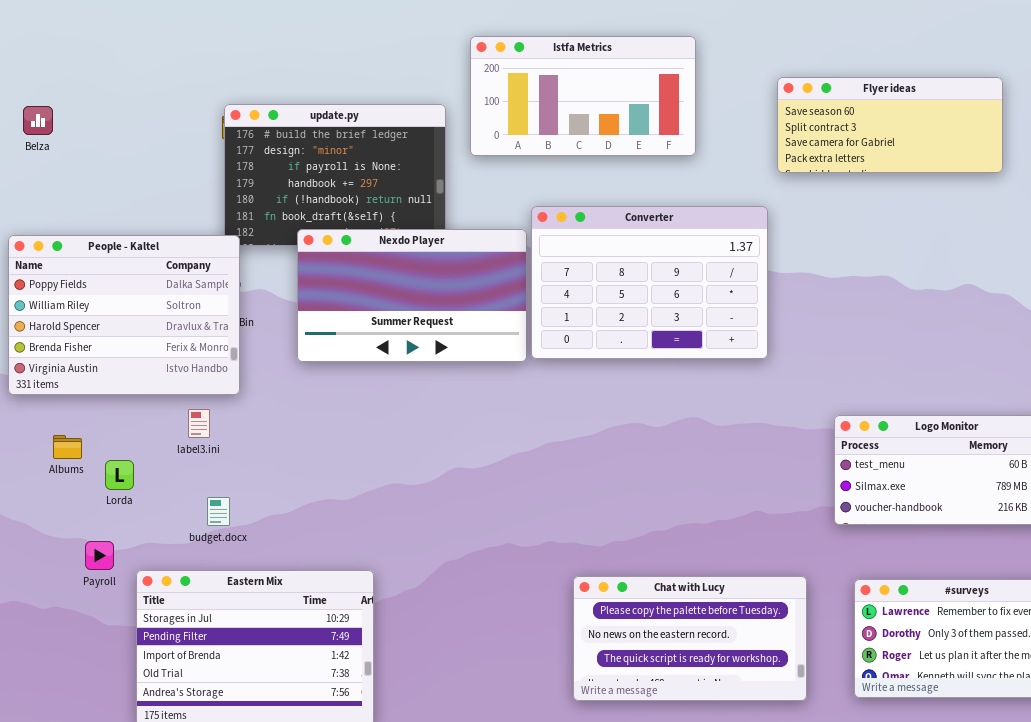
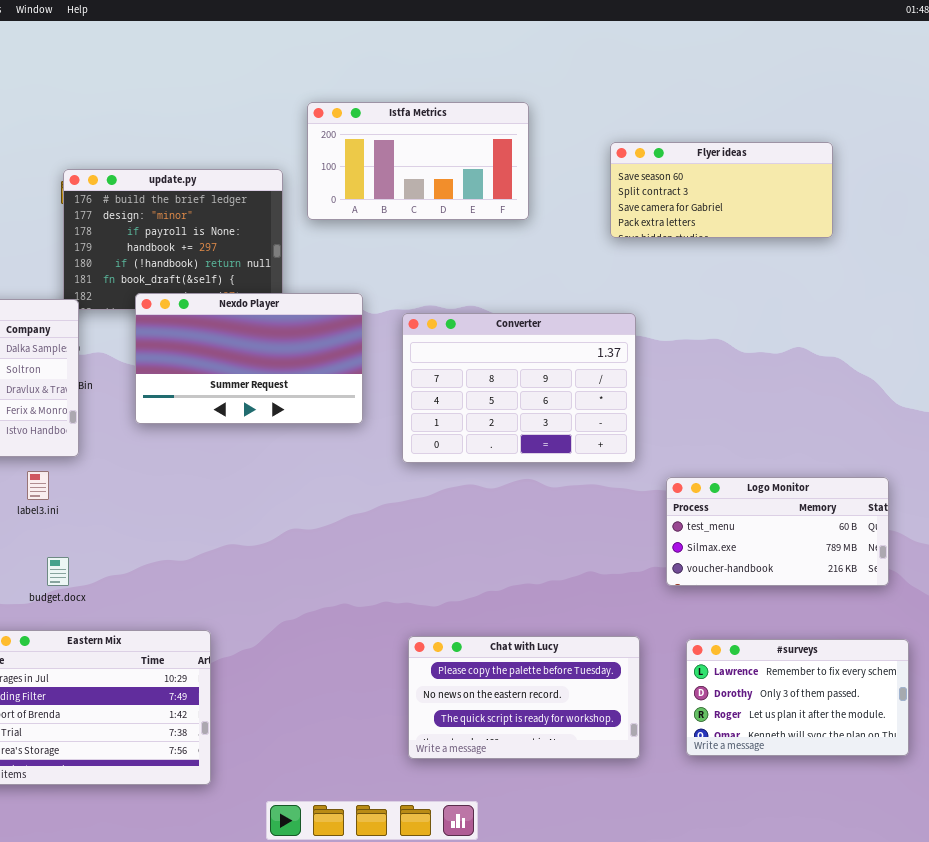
Converter: [531,206,768,359] -> [402,313,636,463], moved

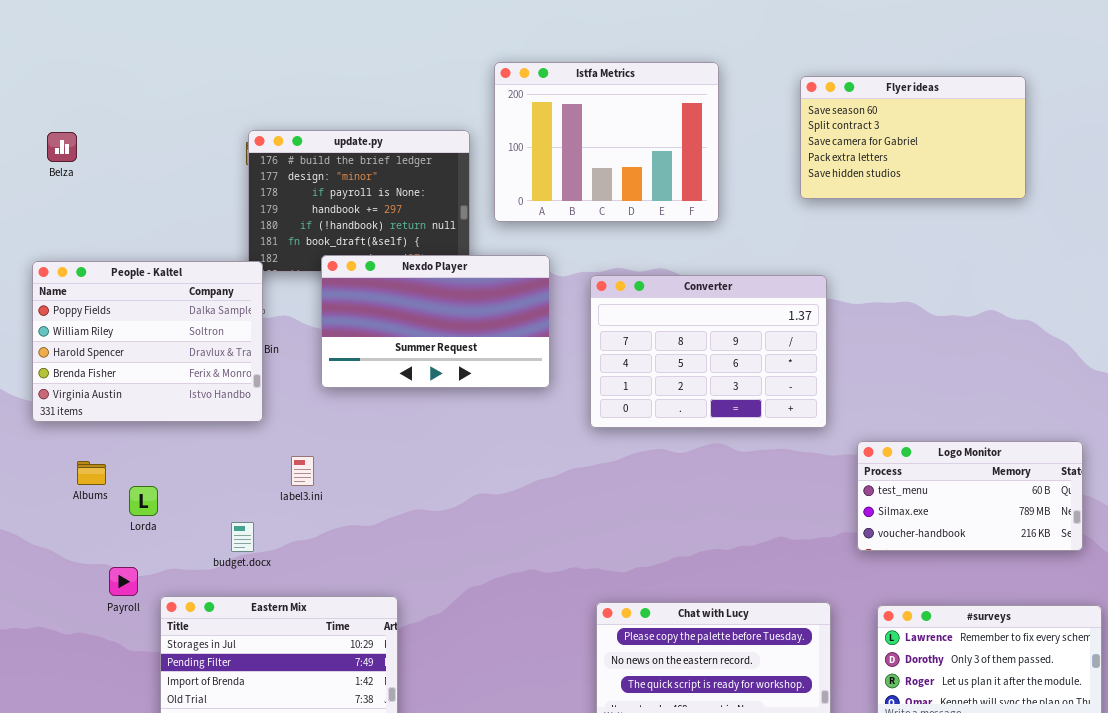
Istfa Metrics: [307,102,529,220] -> [494,62,719,222], resized
Flyer ideas: [610,142,833,238] -> [800,76,1026,199], resized
label3.ini: [27,471,49,500] -> [291,456,314,486], moved

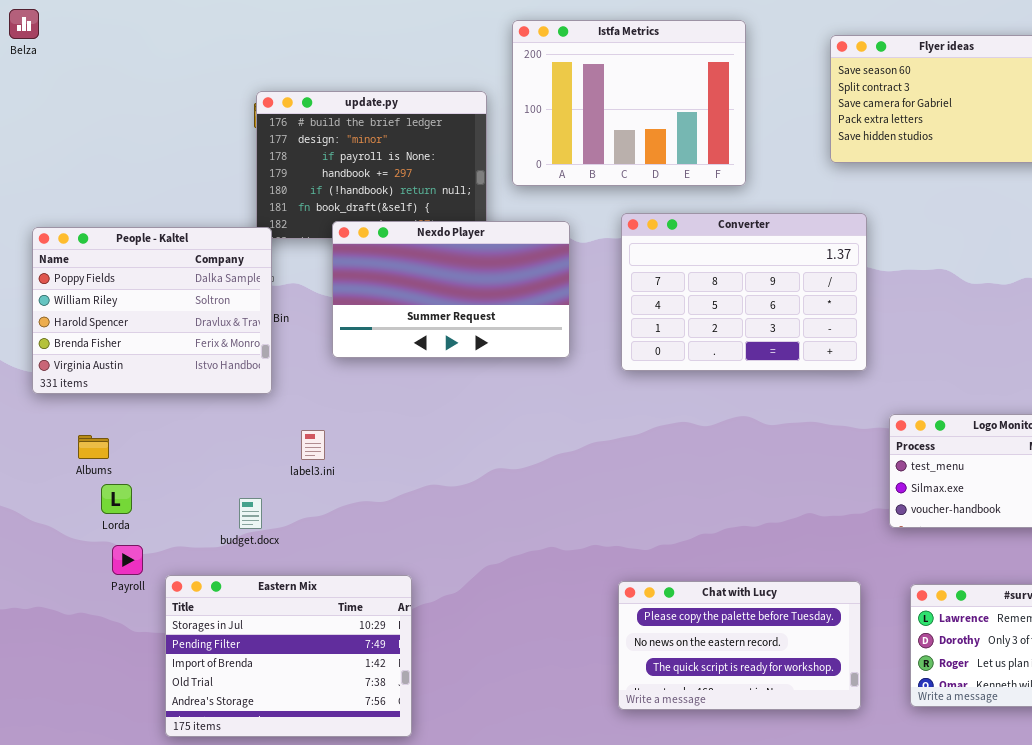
Belza: [47,132,77,162] -> [9,9,39,39], moved
Converter: [590,275,827,428] -> [621,213,867,371], moved
Lorda: [129,486,158,516] -> [101,484,132,514], moved

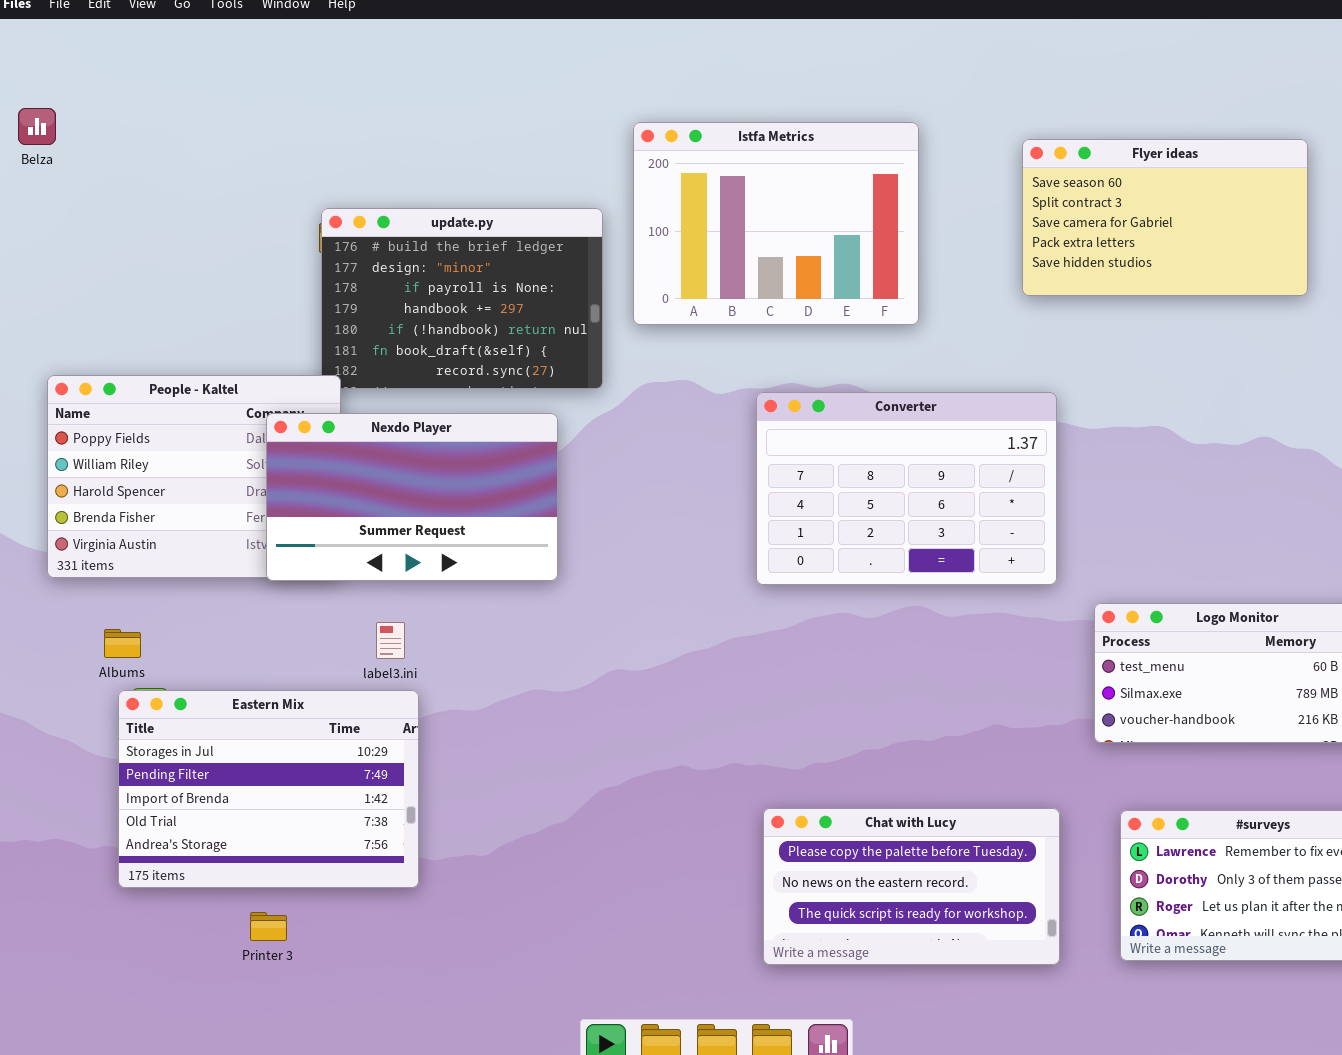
Converter: [621,213,867,371] -> [756,392,1057,585], moved
Nexdo Player: [332,221,570,358] -> [266,413,558,581], moved
Eastern Mix: [165,575,412,737] -> [118,690,419,888], moved

